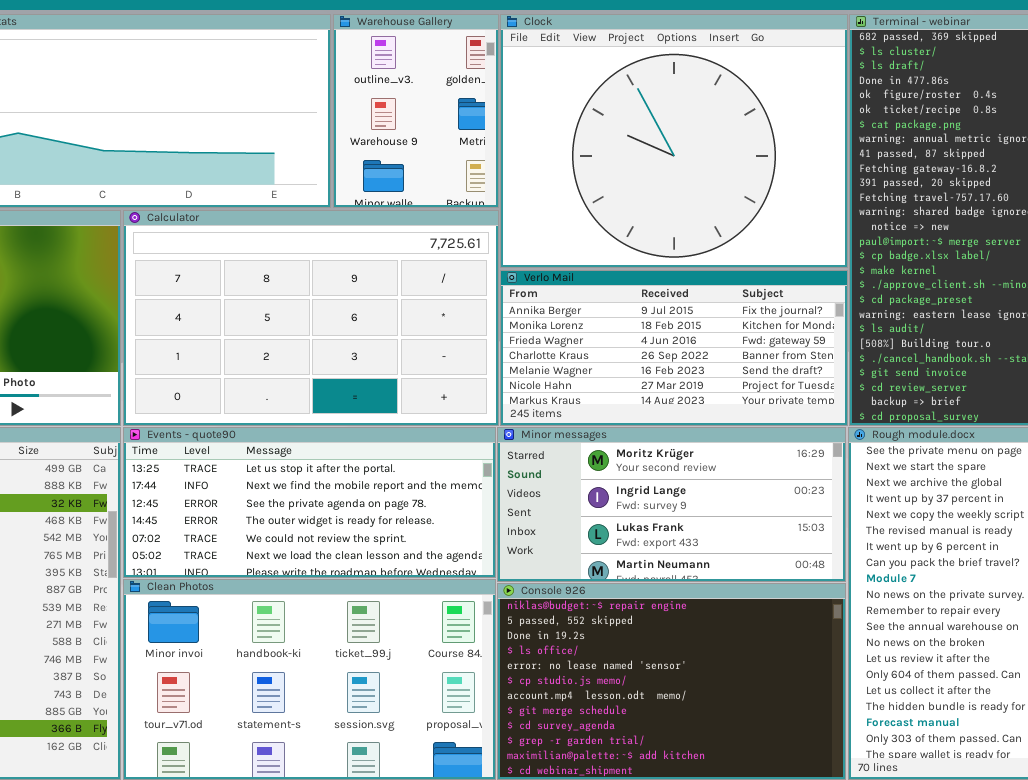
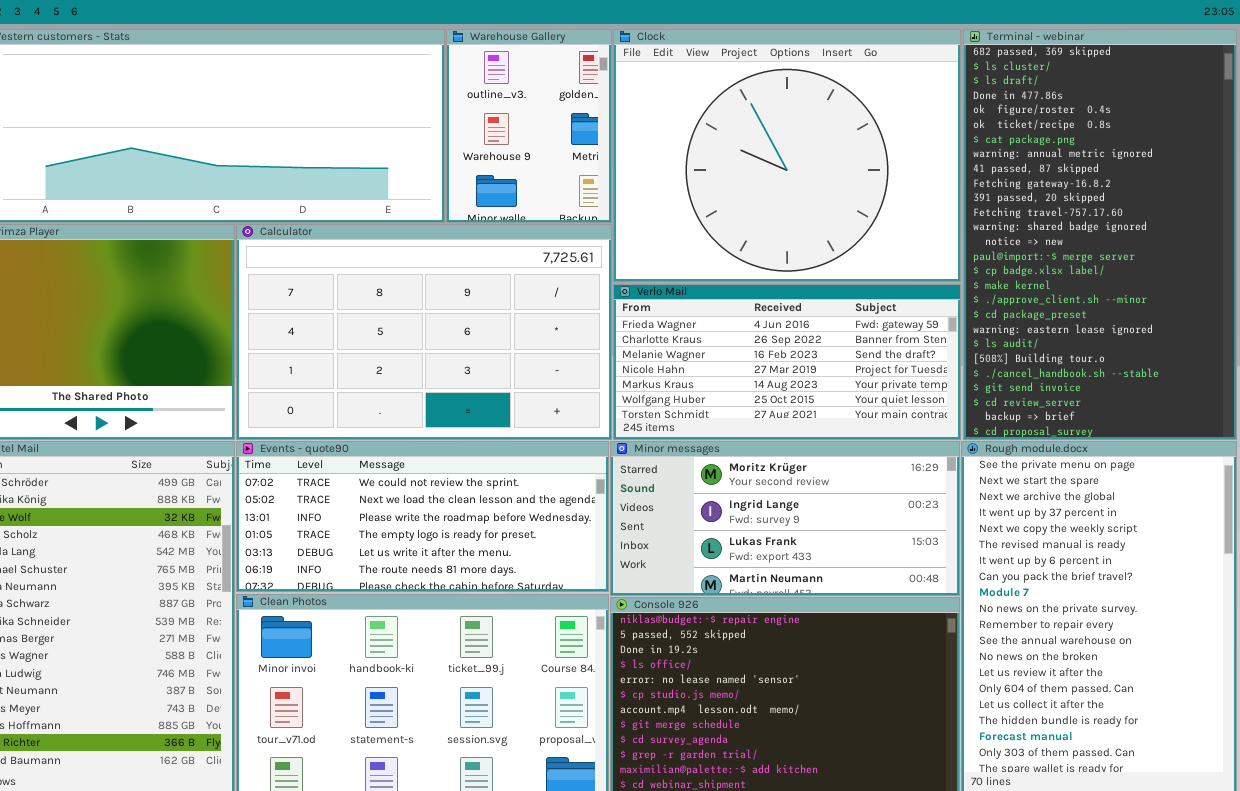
Verlo Mail: [500,270,848,426] -> [613,284,961,440], scrolled down 2 rows
Events - quote90: [123,427,496,578] -> [236,441,609,592], scrolled down 4 rows

